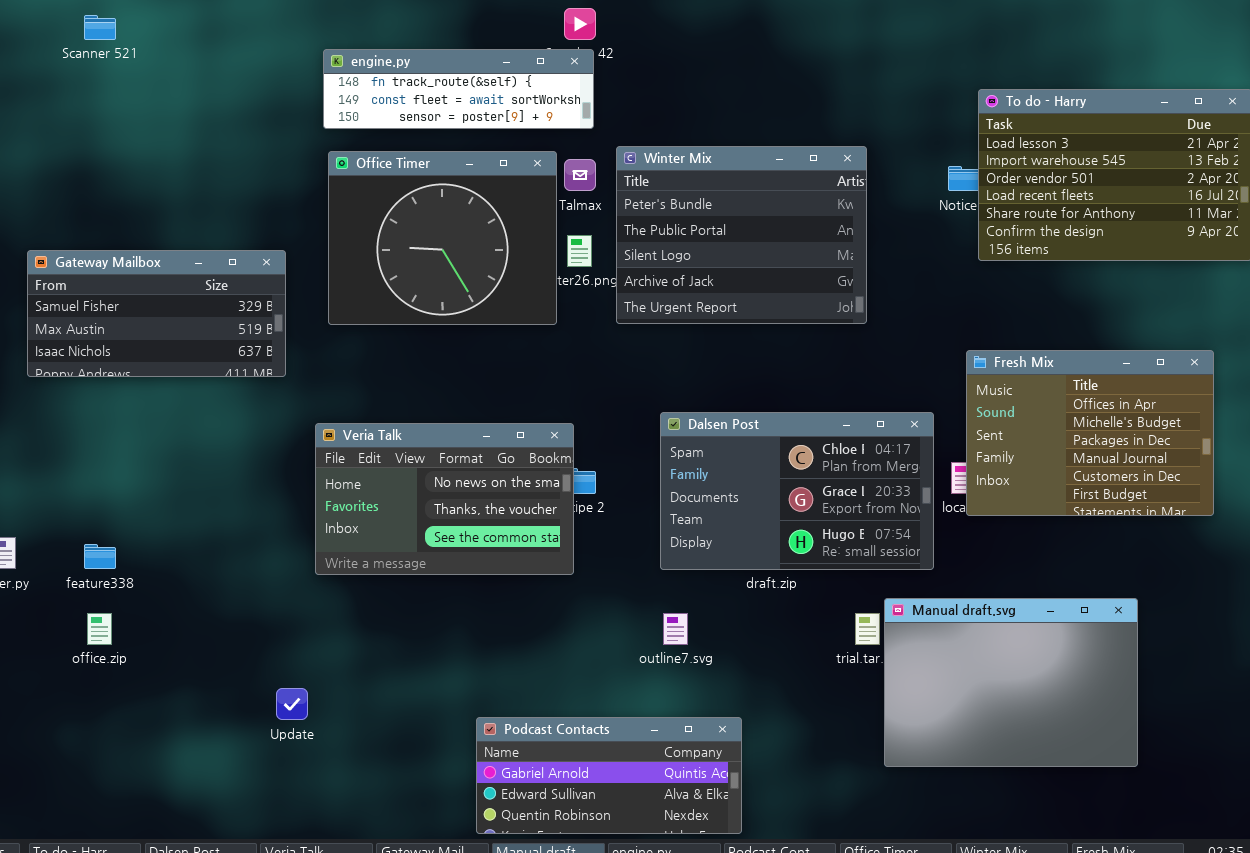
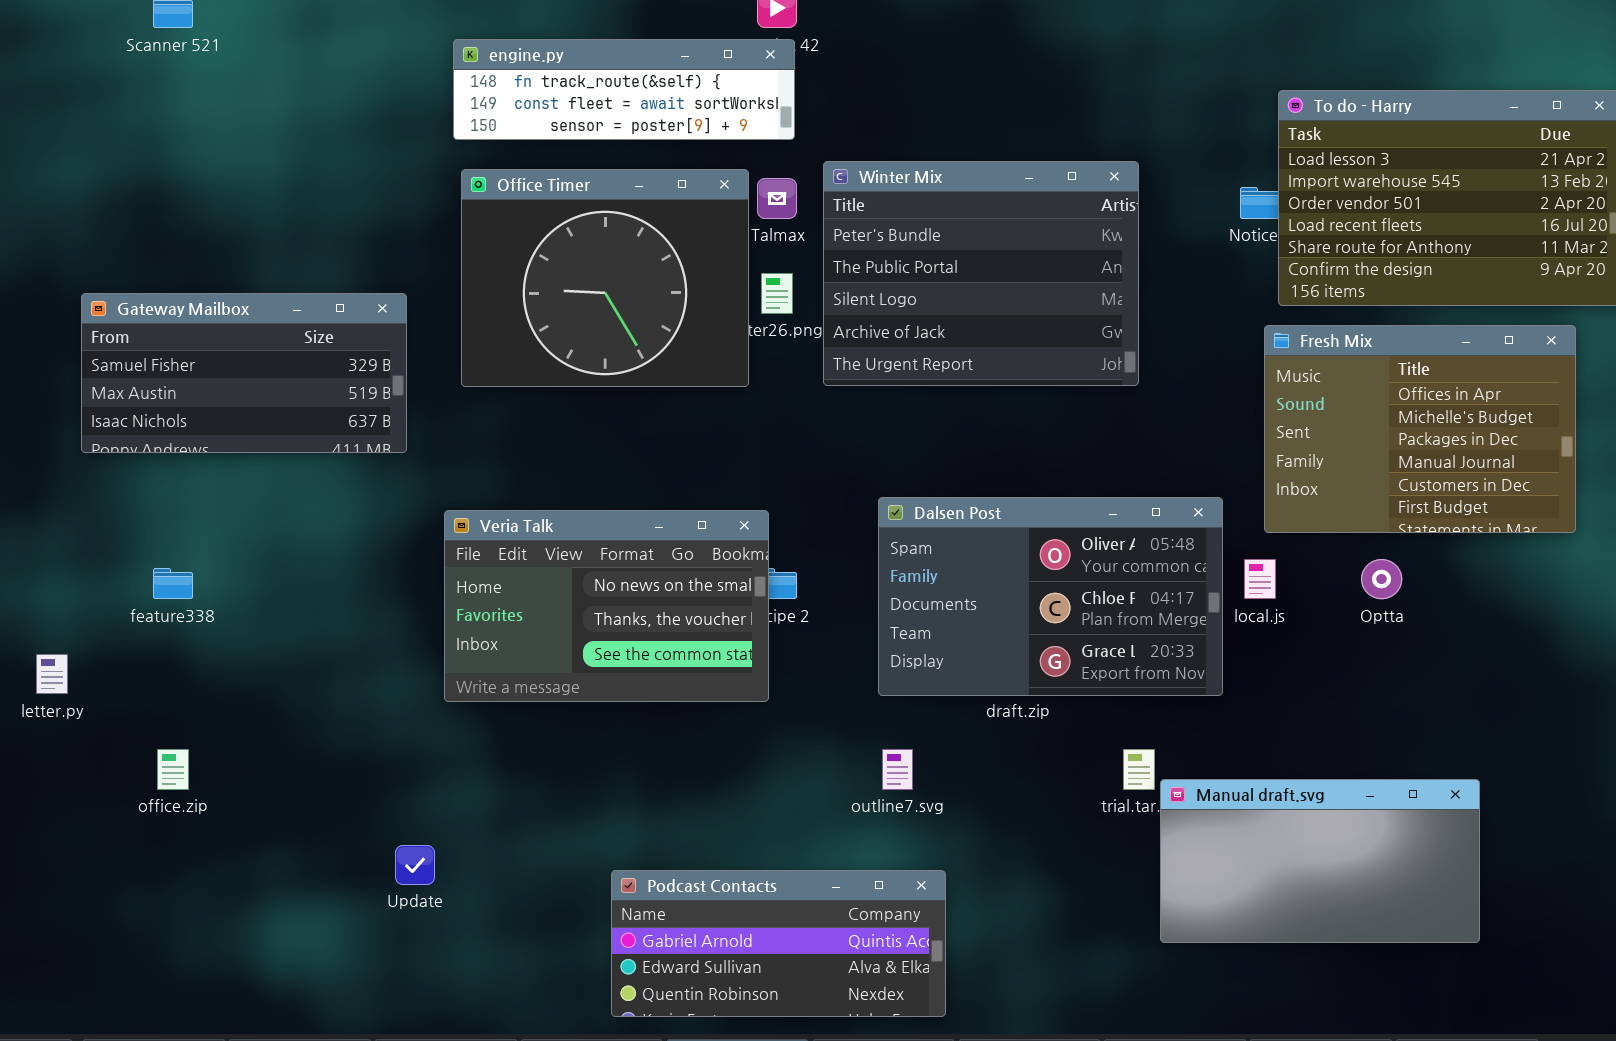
Fresh Mix: [966,350,1214,516] -> [1264,325,1576,533], moved
Dalsen Post: [660,412,934,570] -> [878,497,1223,696], scrolled up 1 row
feature338: [84,544,116,569] -> [153,568,193,599], moved
Manual draft.svg: [884,598,1138,767] -> [1160,779,1480,943], resized
Podcast Contacts: [476,717,742,834] -> [611,870,946,1017], moved

